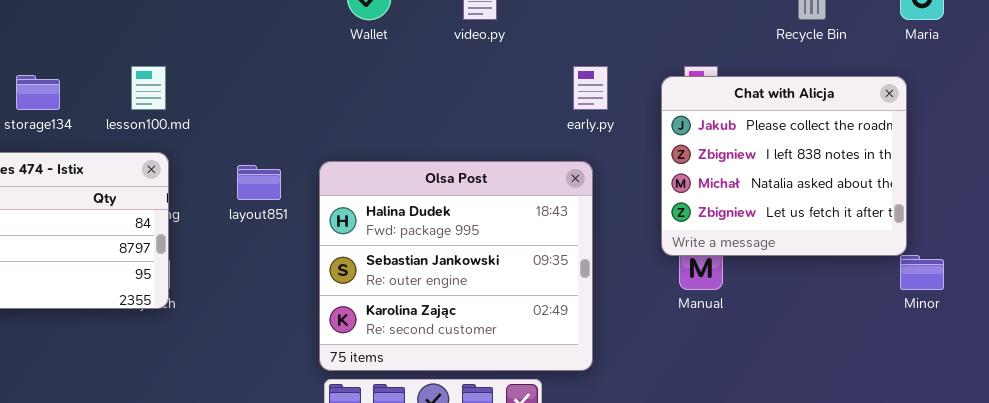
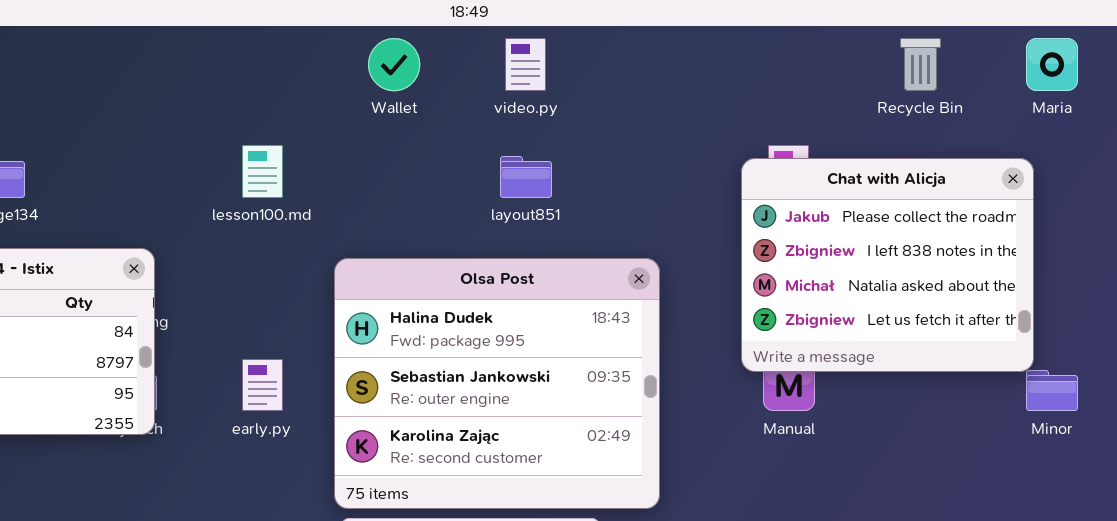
lesson100.md: [131,66,166,110] -> [242,145,283,198], moved
early.py: [573,66,608,110] -> [242,359,283,411], moved
layout851: [237,165,281,200] -> [500,156,552,198], moved

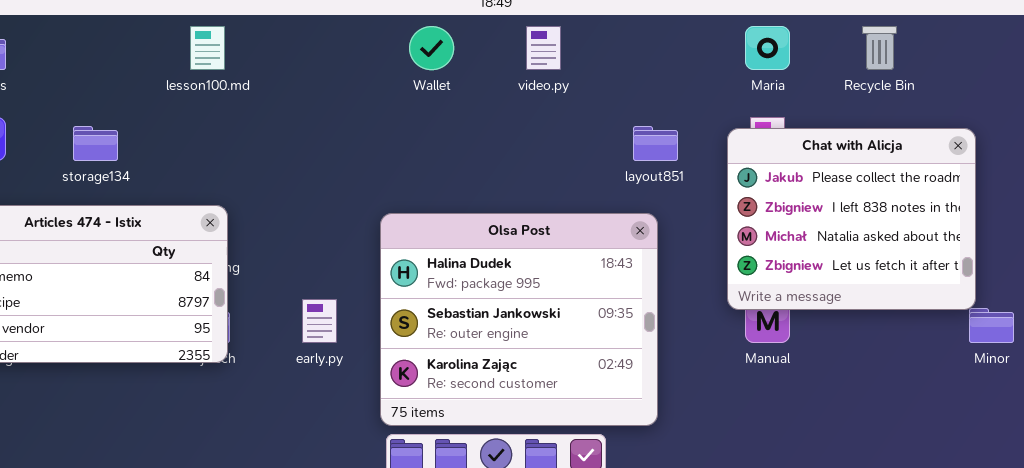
Maria: [1026,38,1078,91] -> [745,26,790,70], moved
lesson100.md: [242,145,283,198] -> [190,26,225,70], moved
layout851: [500,156,552,198] -> [633,126,678,161], moved

